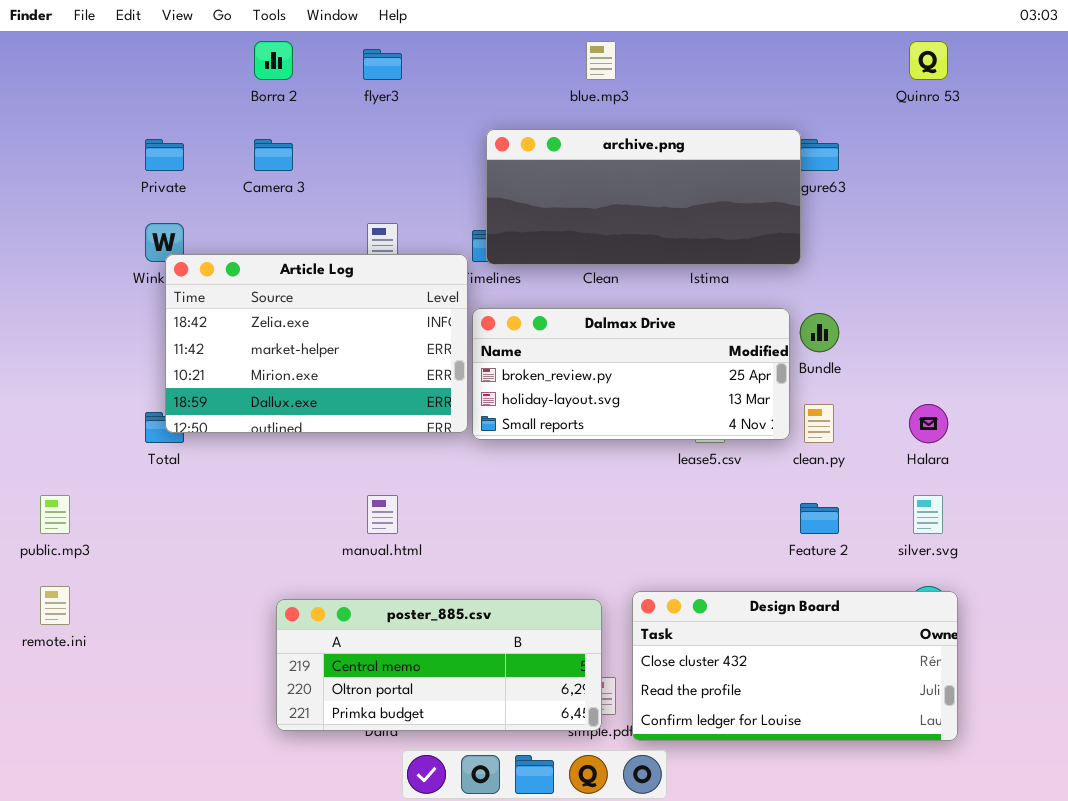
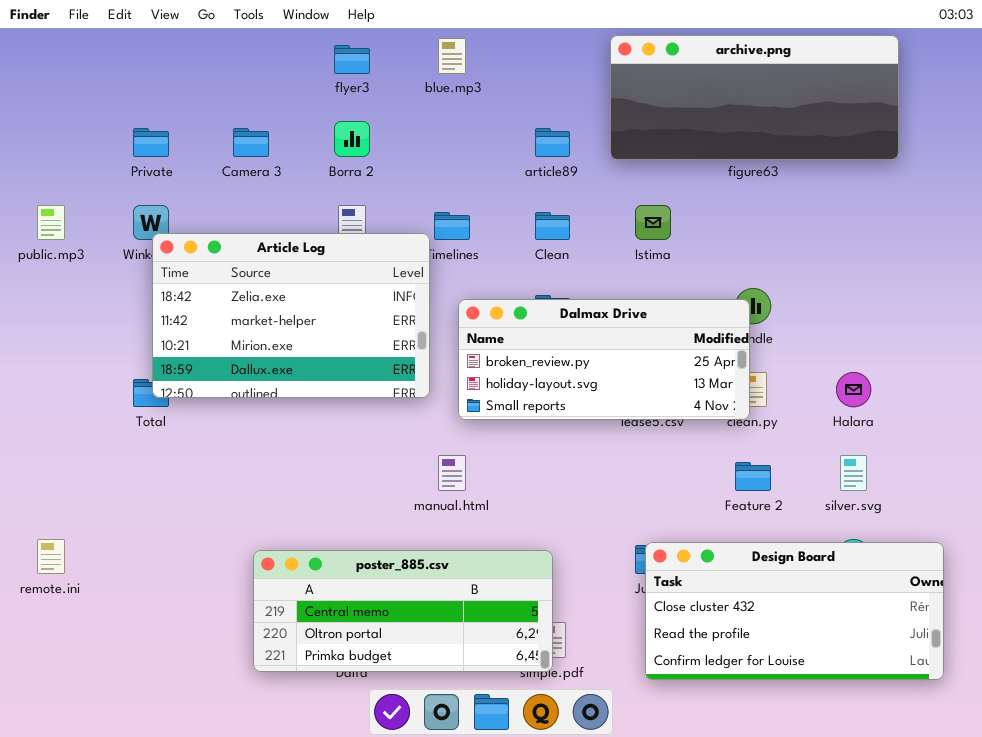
Borra 2: [254,41,293,80] -> [334,121,370,157], moved
blue.mp3: [586,41,616,80] -> [438,38,466,74], moved
archive.png: [486,129,801,265] -> [610,35,899,160], moved
Dalmax Drive: [472,308,790,440] -> [458,299,750,420], moved
public.mp3: [40,495,70,534] -> [37,205,65,240], moved
manual.html: [367,495,398,534] -> [438,455,466,491], moved
Design Board: [632,591,958,741] -> [645,542,944,680], moved

